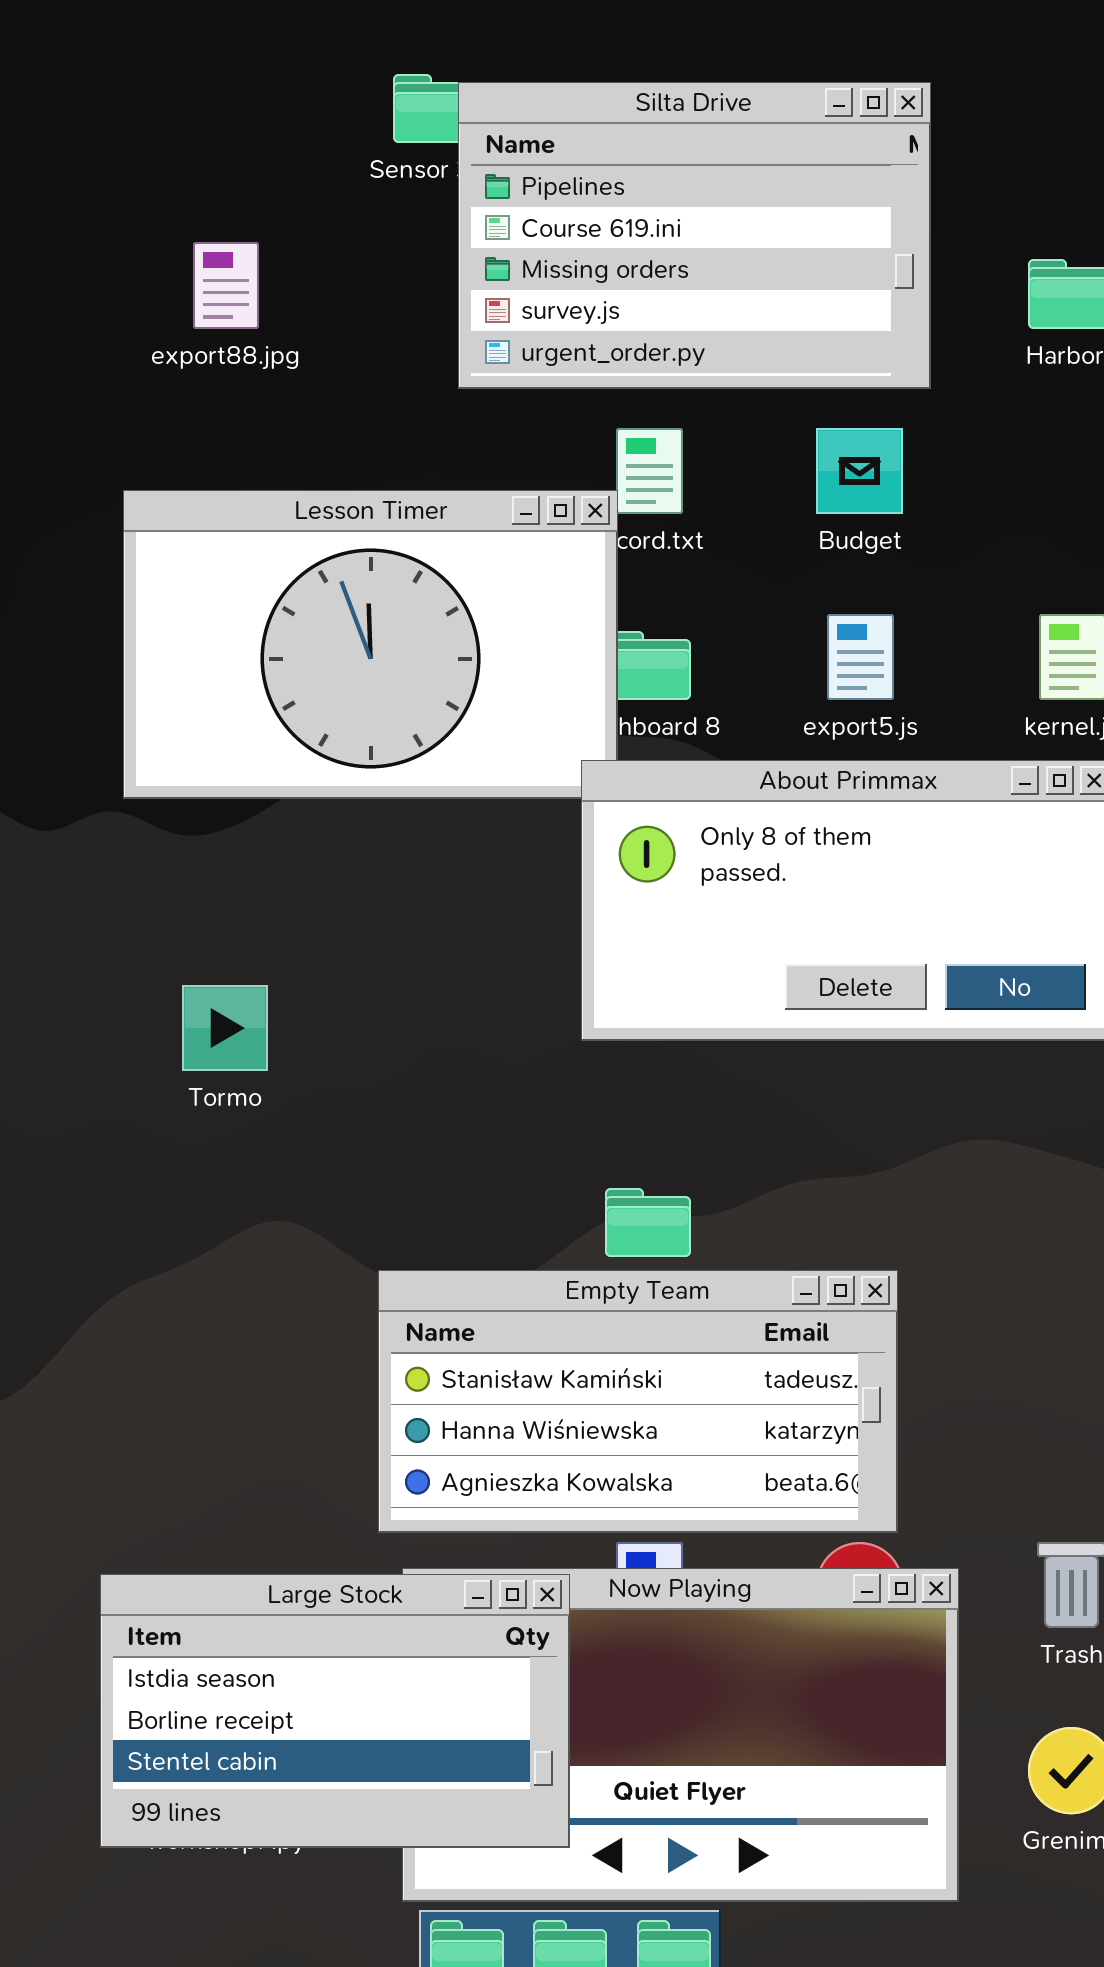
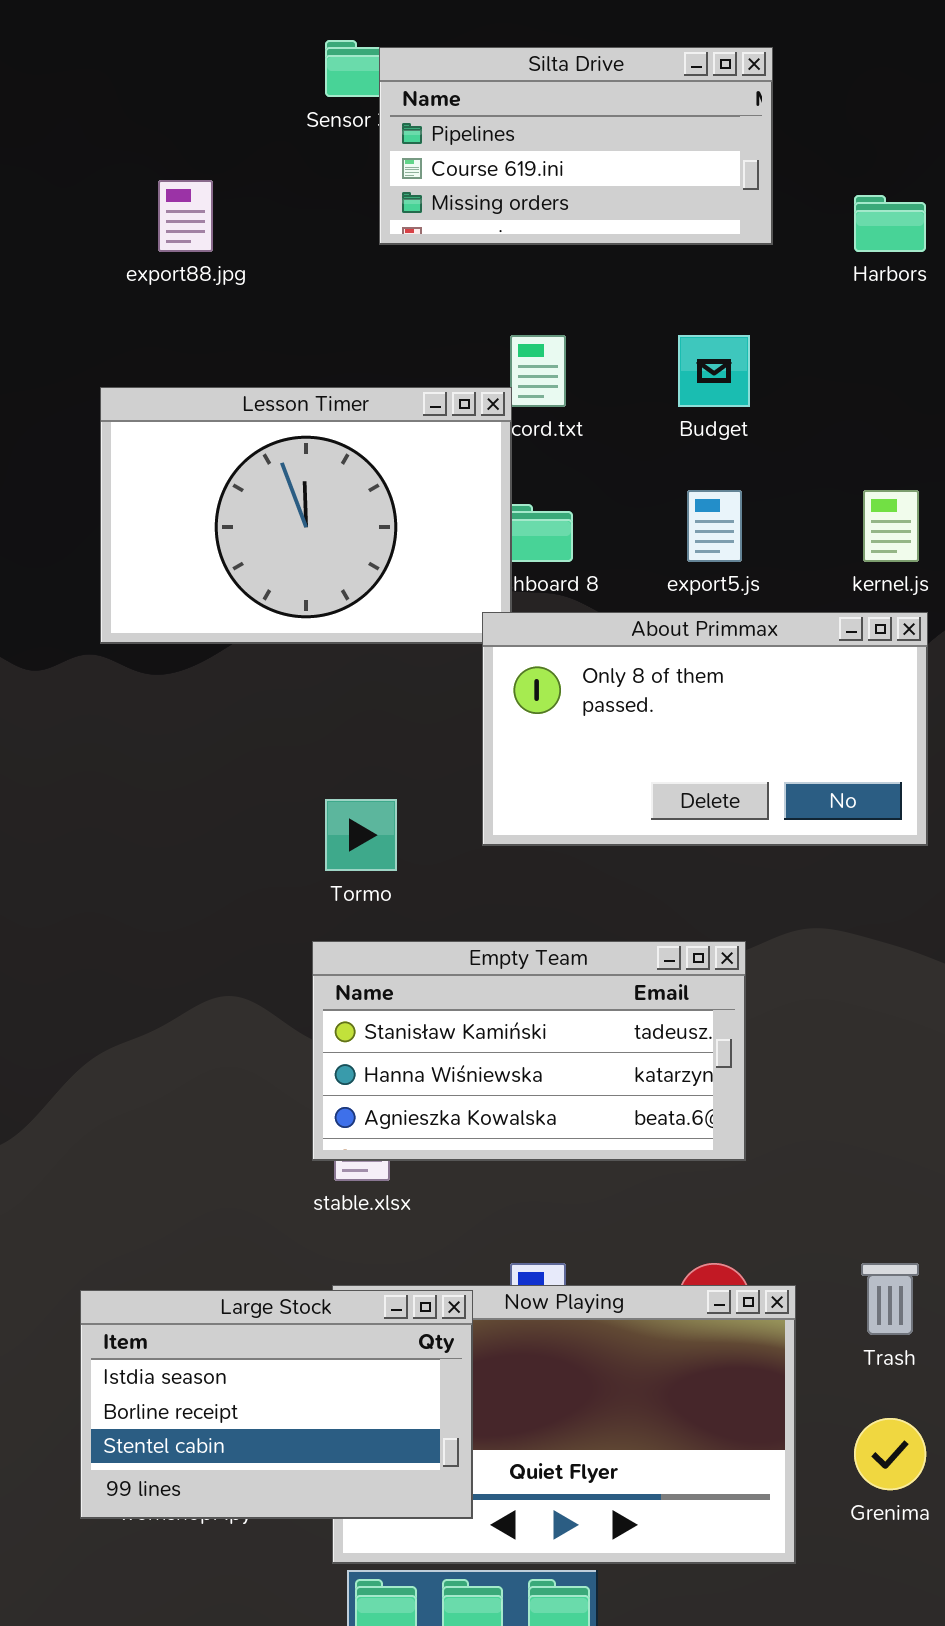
Silta Drive: [458,82,931,389] -> [379,47,773,245], resized
Tormo: [182,985,268,1071] -> [325,799,397,871], moved
Empty Team: [378,1270,898,1533] -> [312,941,746,1161], moved

